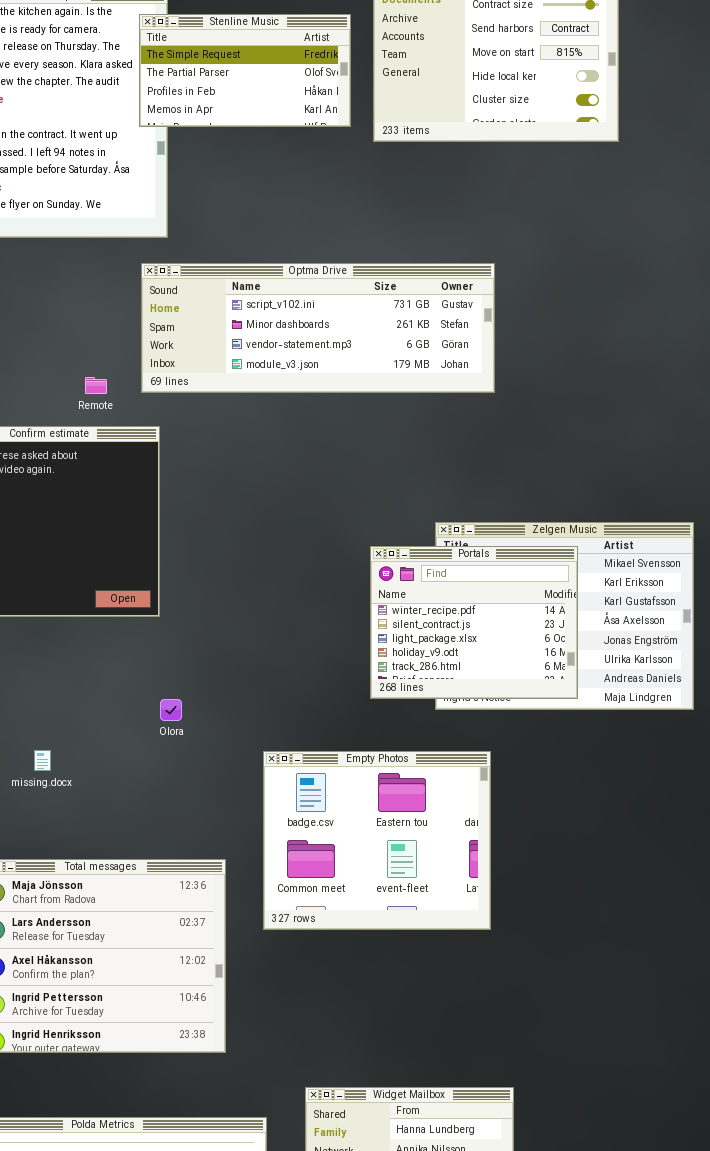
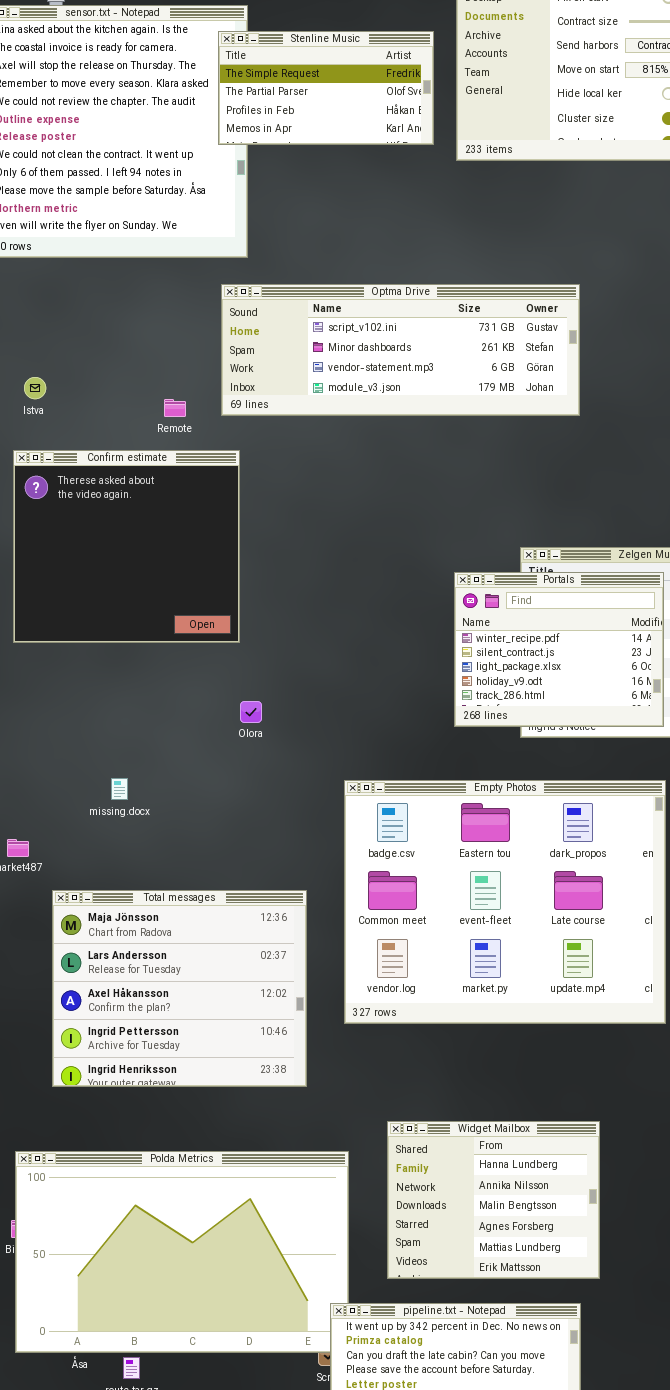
Olora: [160,699,182,721] -> [240,701,262,723], moved
Empty Photos: [263,751,491,930] -> [344,780,666,1024], resized

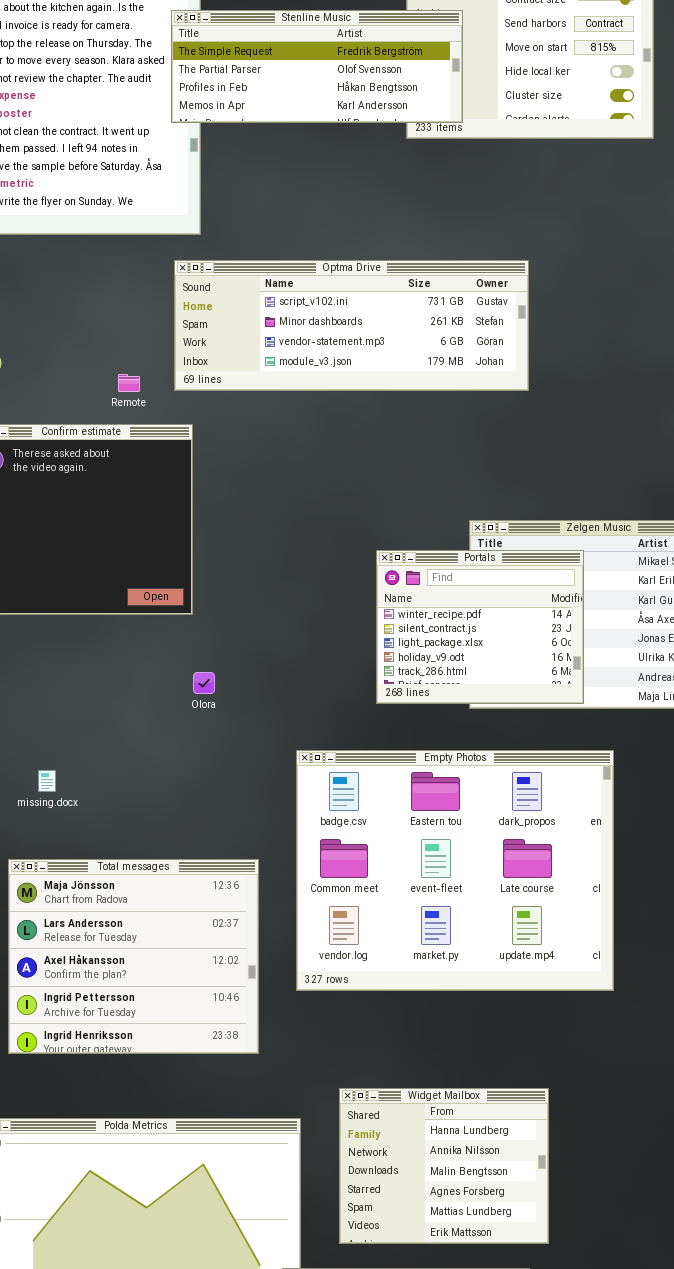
Stenline Music: [218,31,434,145] -> [171,10,463,123], resized
Portals: [454,572,664,727] -> [376,550,584,704], moved
missing.docx: [111,778,128,800] -> [38,770,56,792], moved

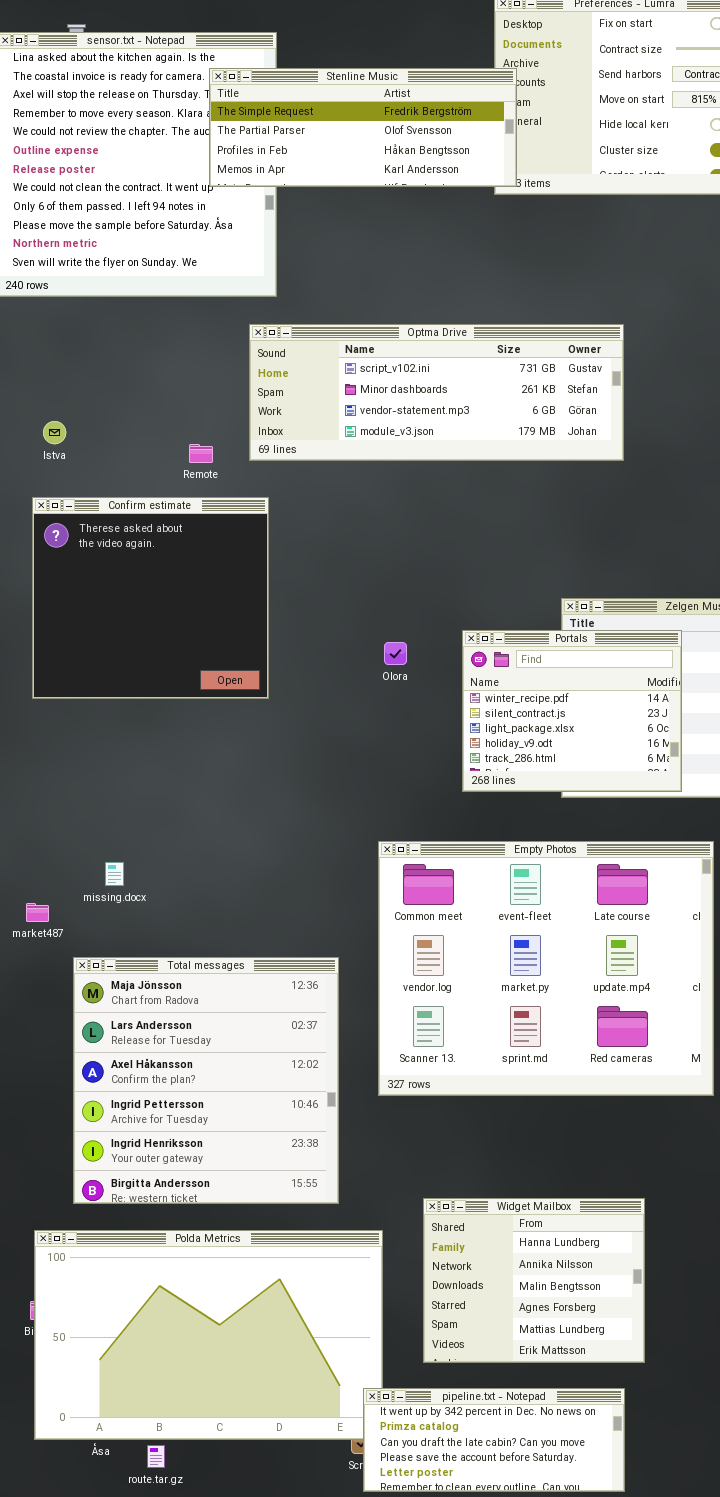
Stenline Music: [171,10,463,123] -> [209,68,517,187], moved
Olora: [193,672,215,694] -> [384,642,407,665], moved
Empty Photos: [296,750,614,991] -> [378,841,714,1096], scrolled down 1 row
Total messages: [8,859,259,1054] -> [73,957,339,1204], resized

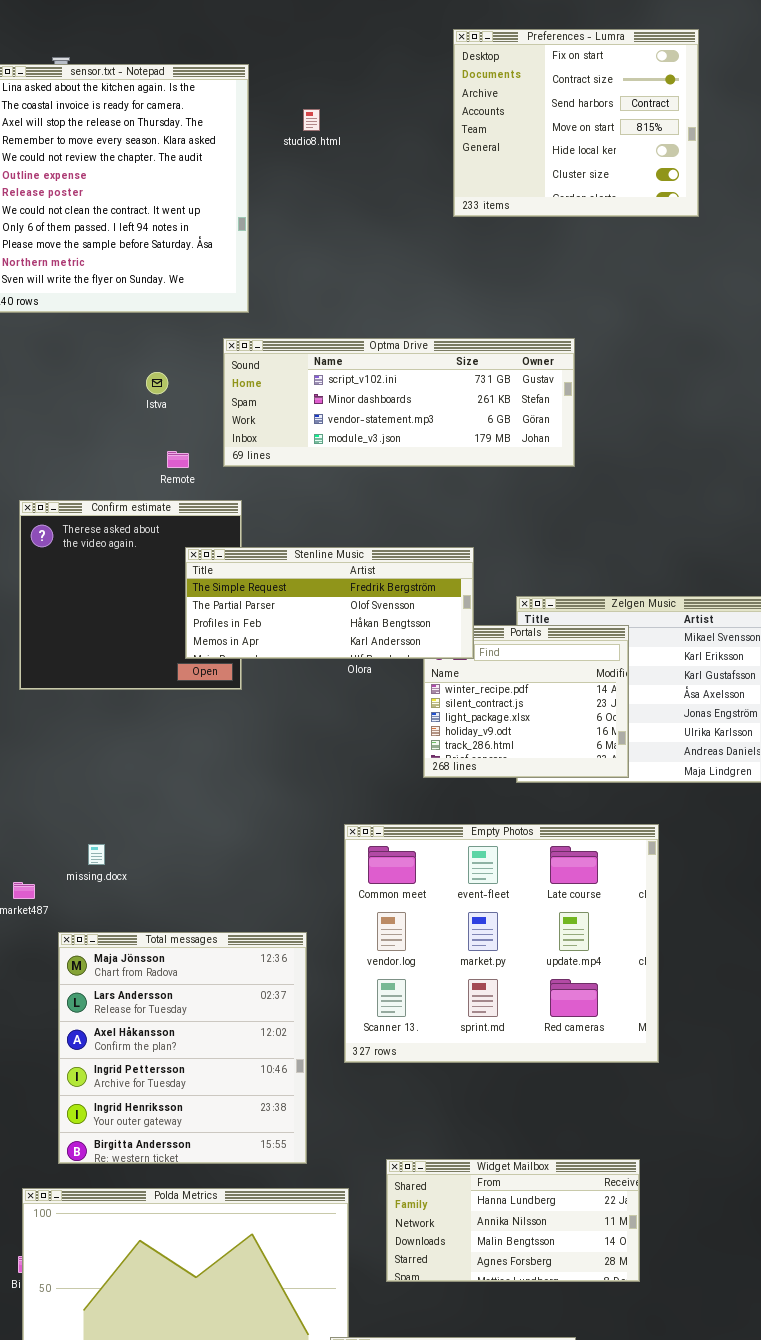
Stenline Music: [209,68,517,187] -> [185,547,474,659], moved
Istva: [43,421,66,444] -> [146,372,168,394], moved
Widget Mailbox: [423,1198,645,1363] -> [386,1159,640,1282], resized

